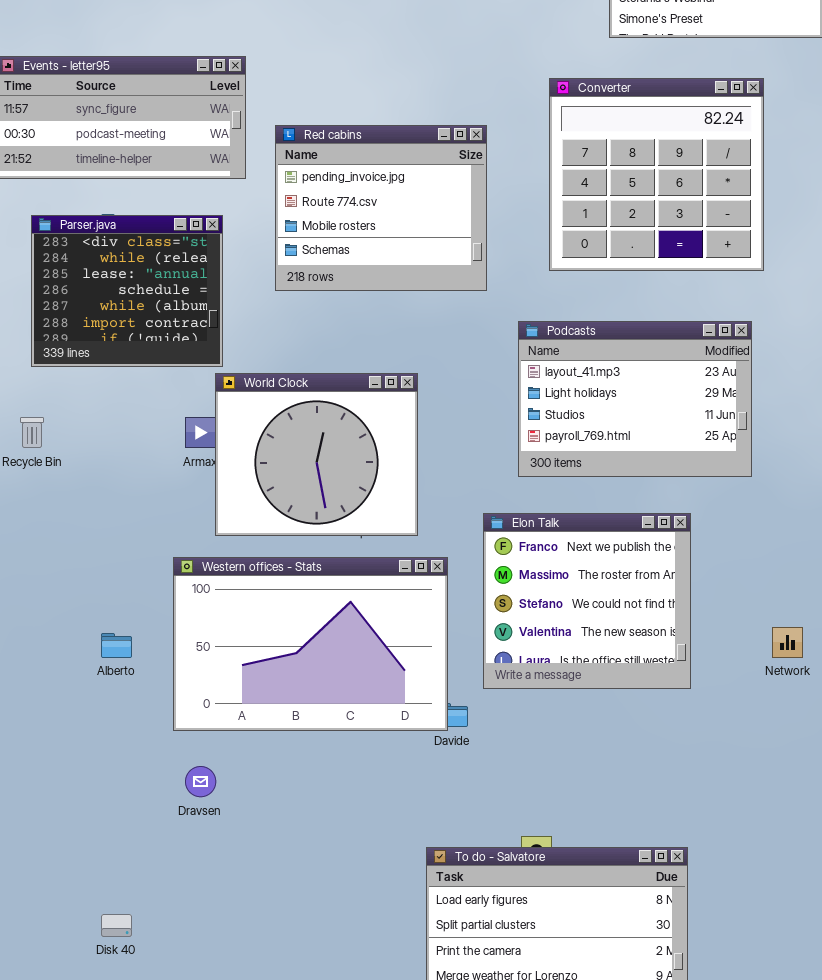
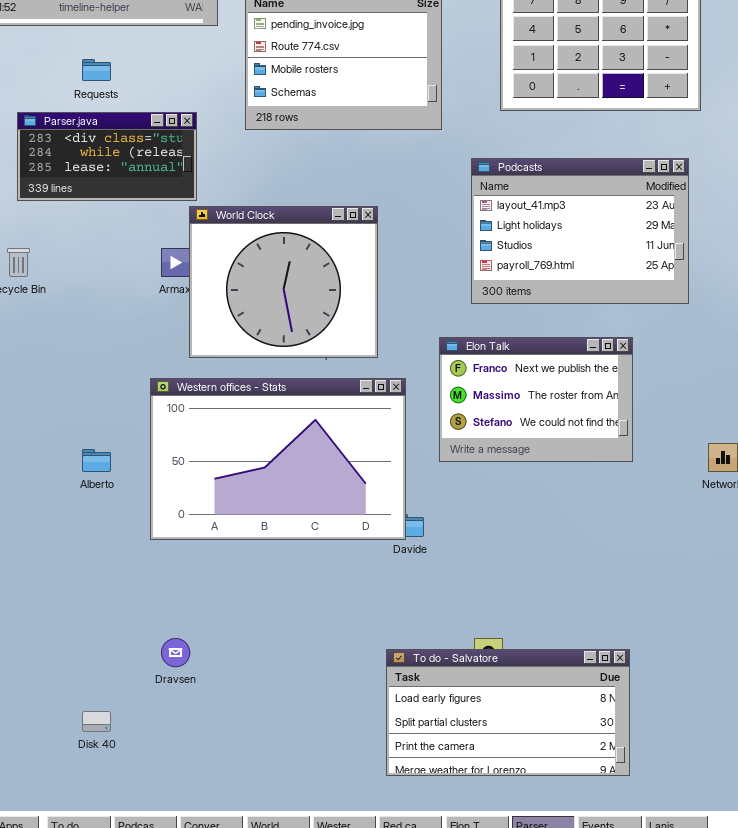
Parser.java: [31,215,223,367] -> [17,112,197,201], resized
Elon Talk: [483,513,691,689] -> [439,337,633,462], resized
Dravsen: [185,766,216,797] -> [161,638,190,667], moved

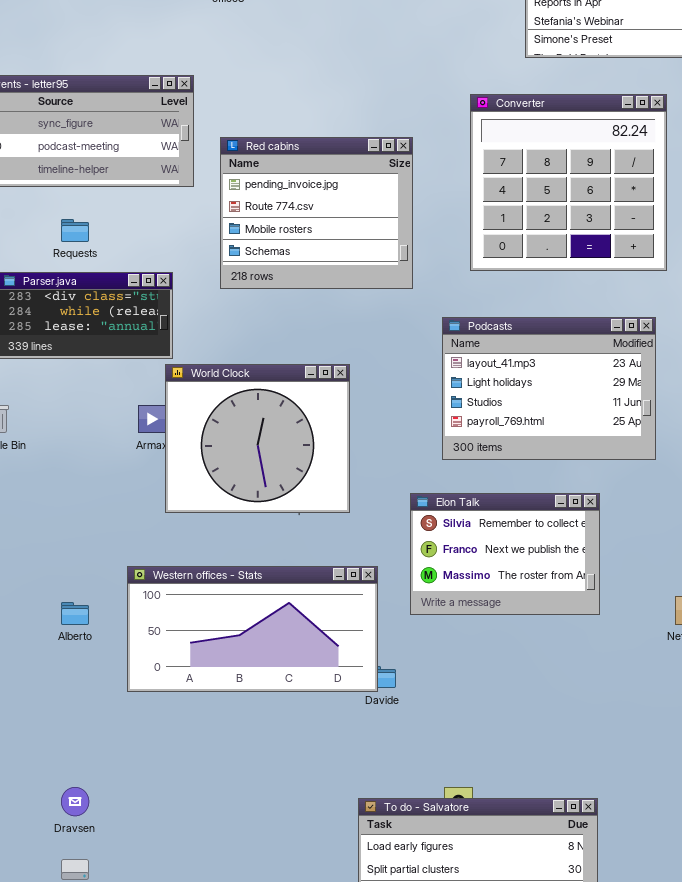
Elon Talk: [439,337,633,462] -> [410,493,600,615], scrolled up 1 row
Western offices - Stats: [150,378,406,540] -> [127,566,378,692], resized
Dravsen: [161,638,190,667] -> [61,787,89,816], moved

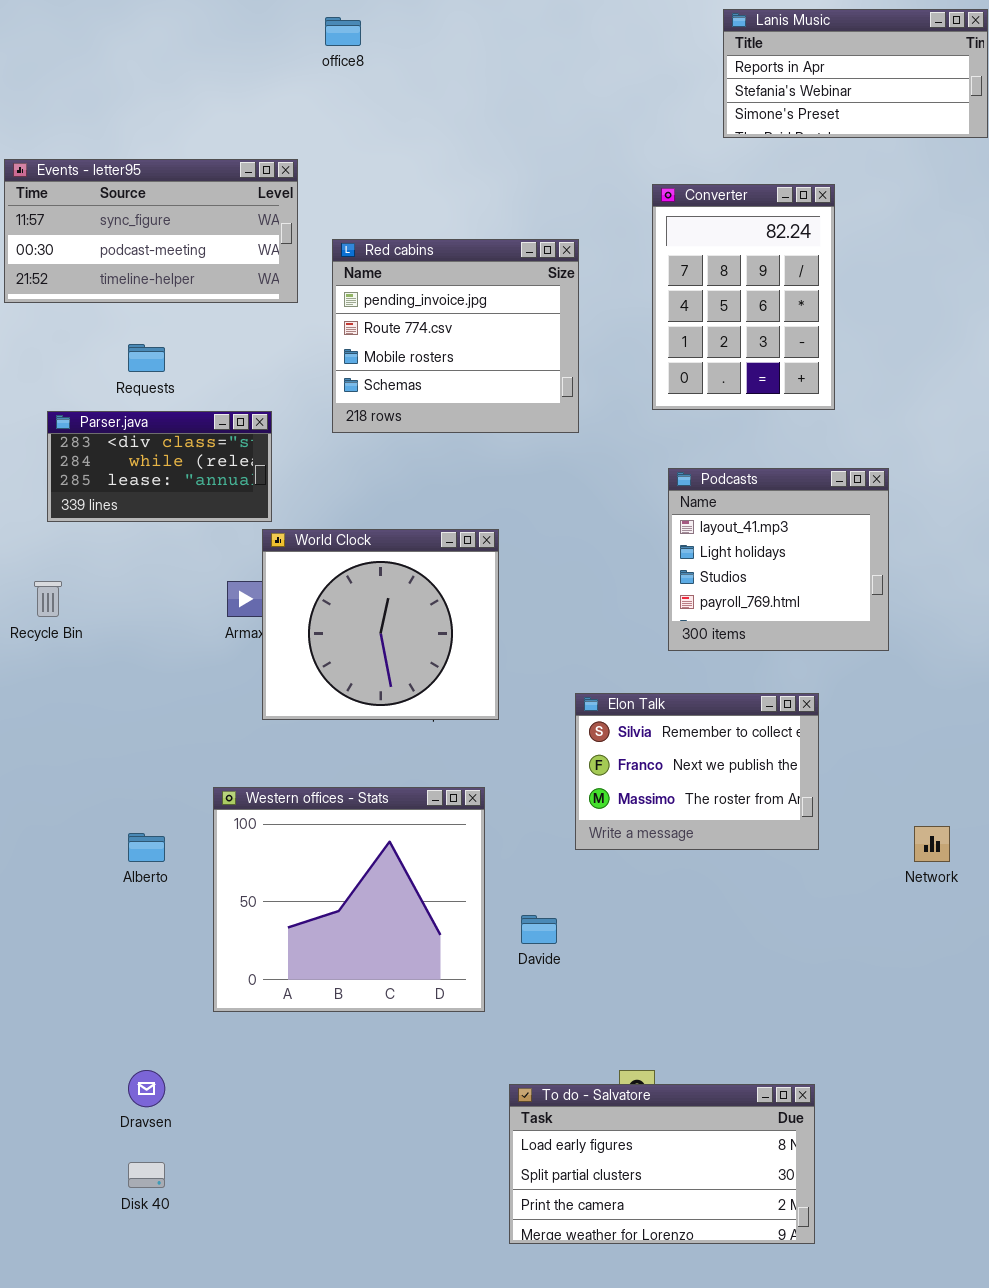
Converter: [470,94,667,271] -> [652,184,835,410], resized
Podcasts: [442,317,656,460] -> [668,468,889,651], resized
Western offices - Stats: [127,566,378,692] -> [213,787,485,1012], resized

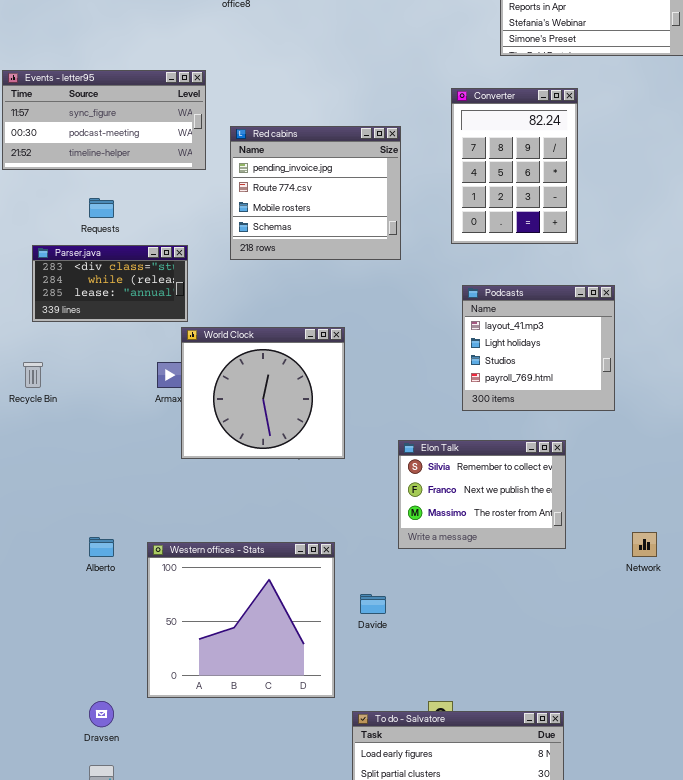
Western offices - Stats: [213,787,485,1012] -> [147,542,335,698], moved

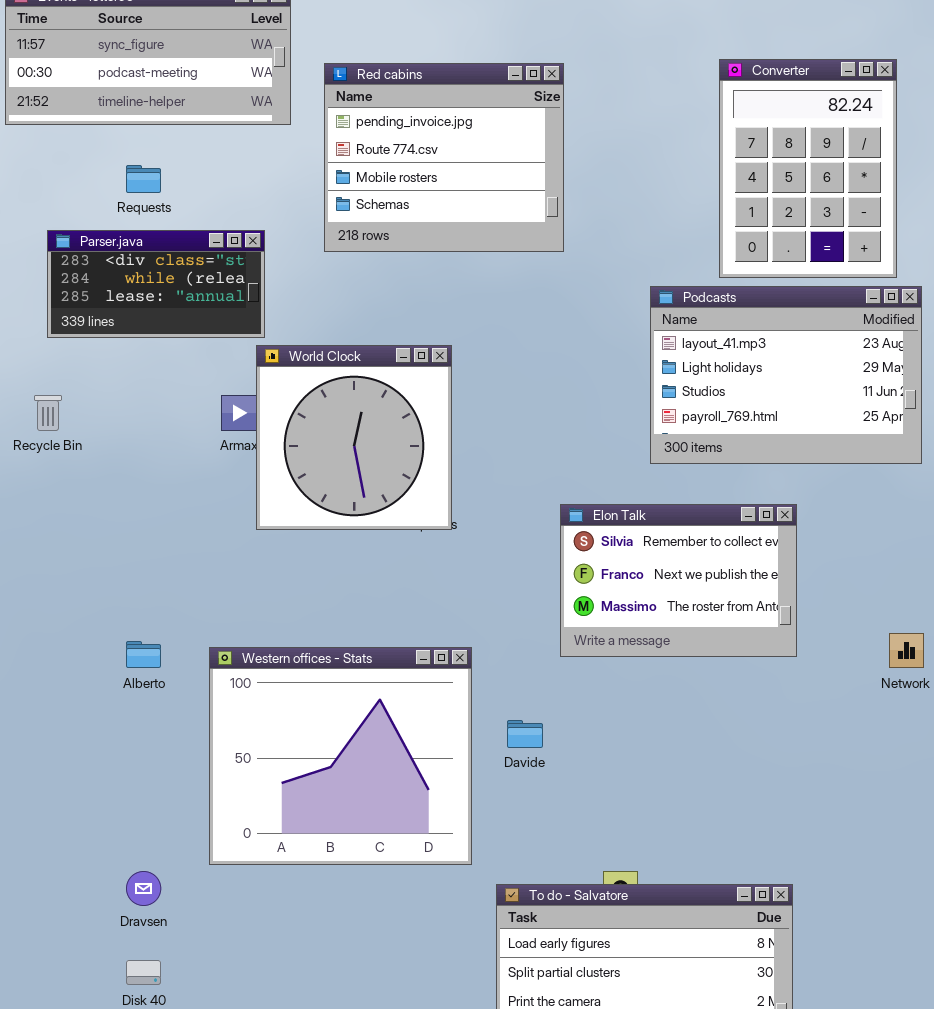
Converter: [451,88,578,244] -> [719,59,897,278], moved
Podcasts: [462,285,615,411] -> [650,286,922,464], resized
World Clock: [181,327,345,459] -> [256,345,452,530], resized

